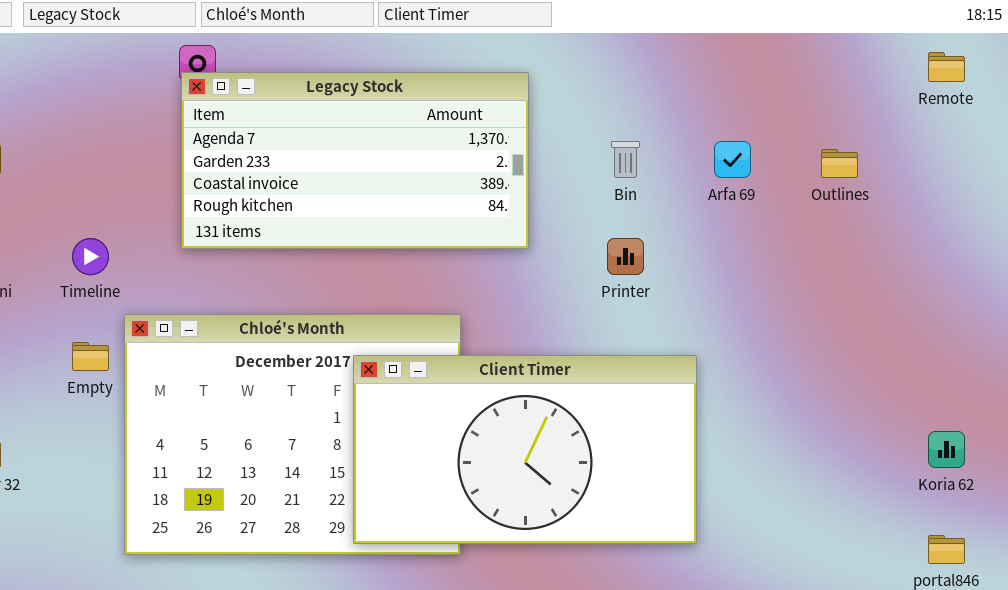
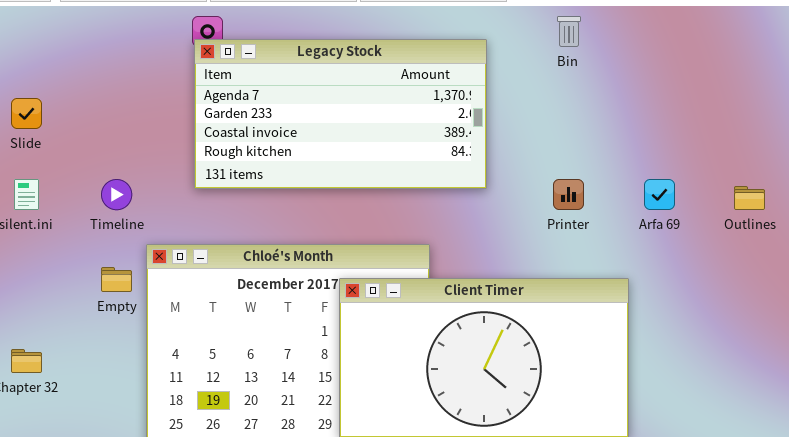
Bin: [611,141,640,178] -> [557,16,581,47], moved
Arfa 69: [714,141,751,178] -> [644,179,675,210], moved
Outlines: [821,149,858,178] -> [734,186,765,210], moved

